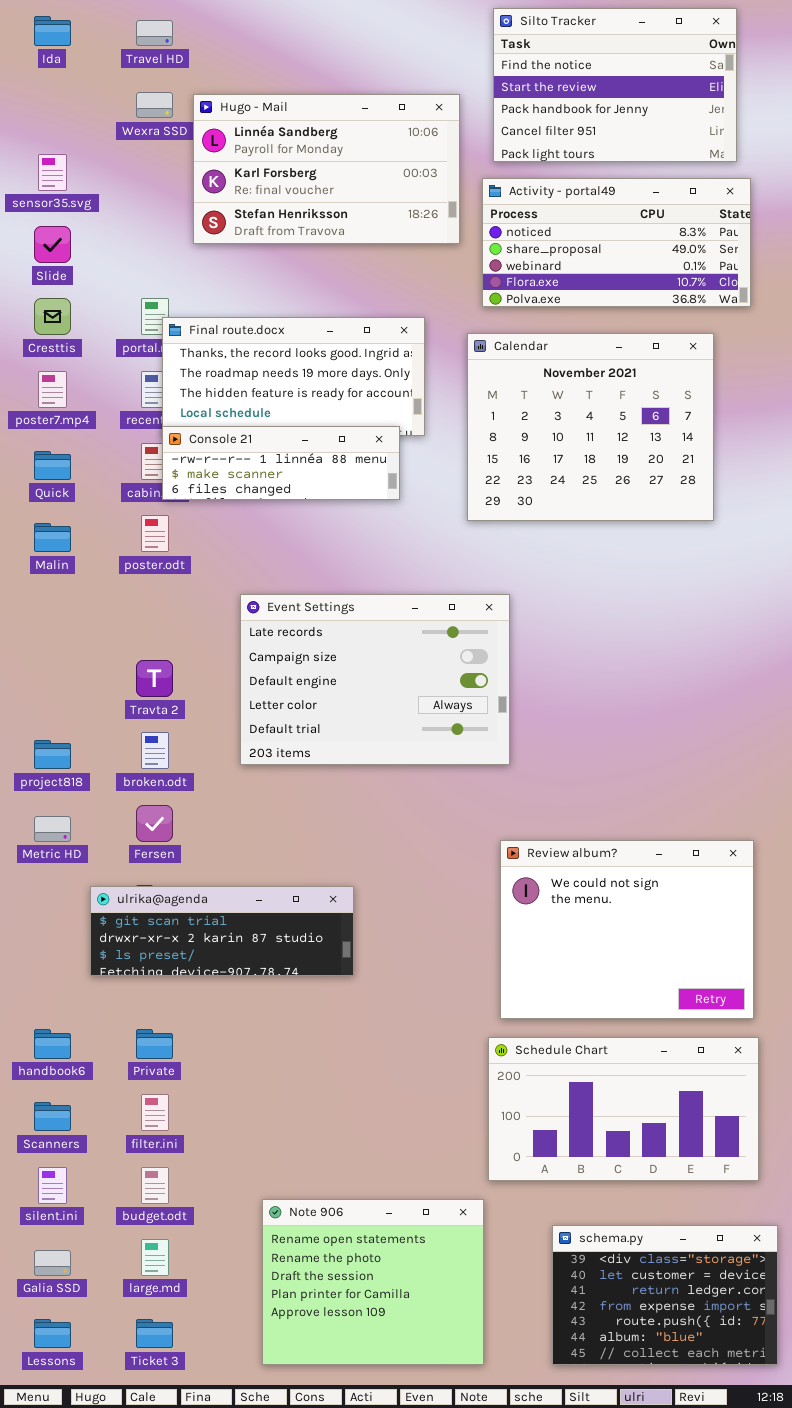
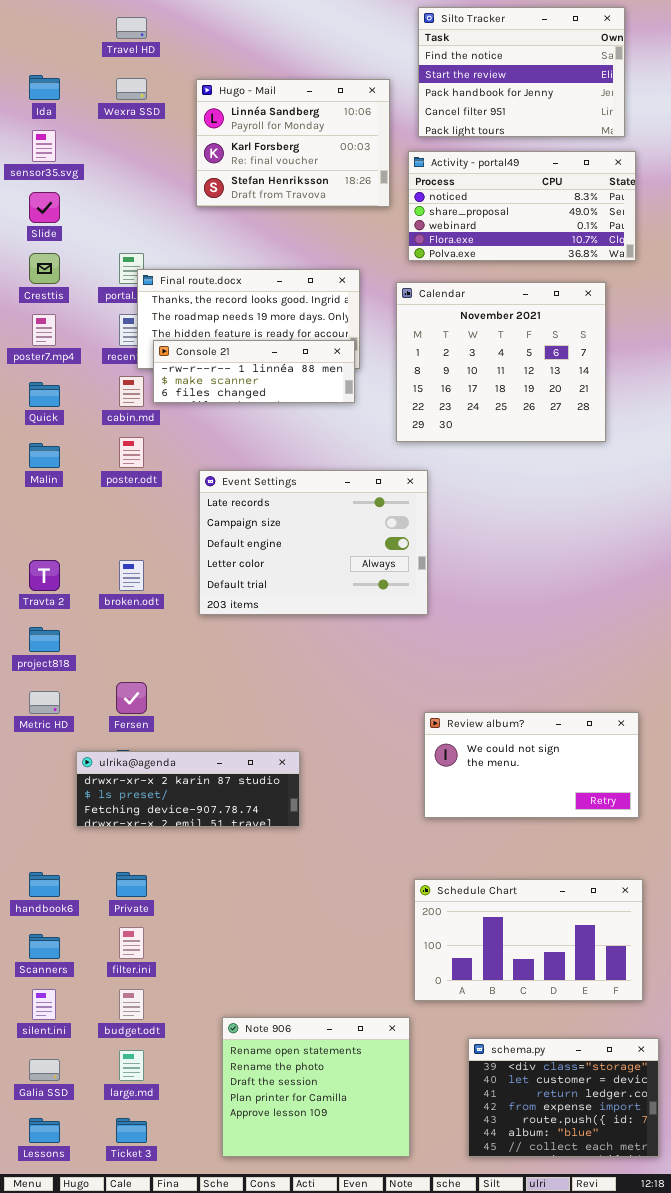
Ida: [34,16,71,46] -> [29,75,60,100], moved
Hugo - Mail: [193,94,460,244] -> [196,79,390,207], resized
Console 21: [162,426,400,500] -> [153,340,355,403], moved
Event Settings: [240,594,510,765] -> [199,470,428,615], moved
Travta 2: [136,660,173,697] -> [29,560,60,591], moved
broken.odt: [141,732,169,769] -> [119,560,144,591], moved
Review album?: [500,840,754,1019] -> [424,712,639,818], resized
ulrika@agenda: [90,886,354,976] -> [76,751,300,827], scrolled down 1 row

